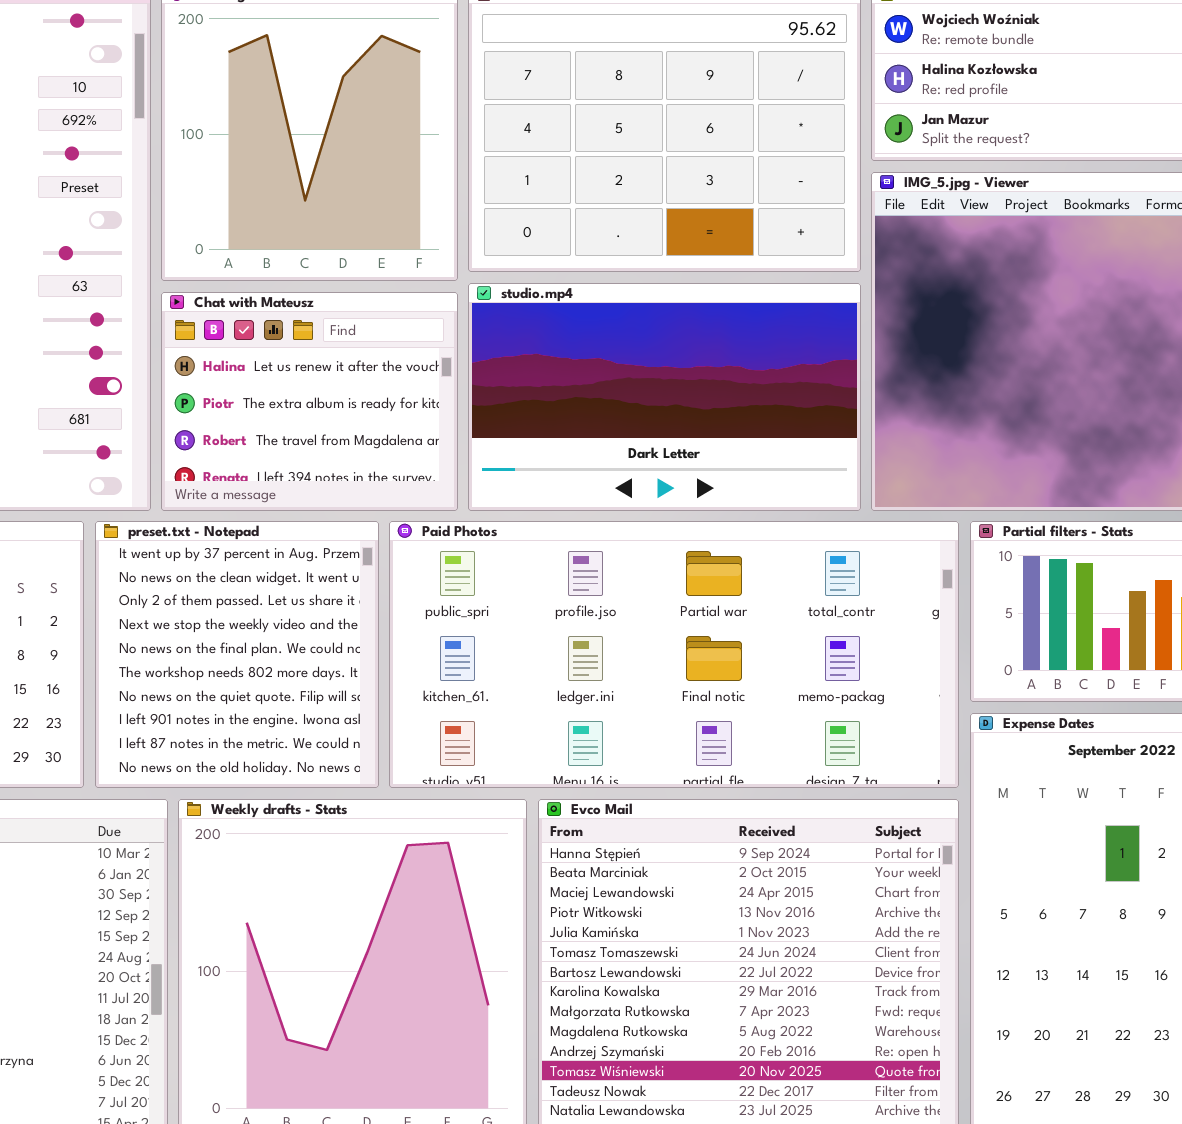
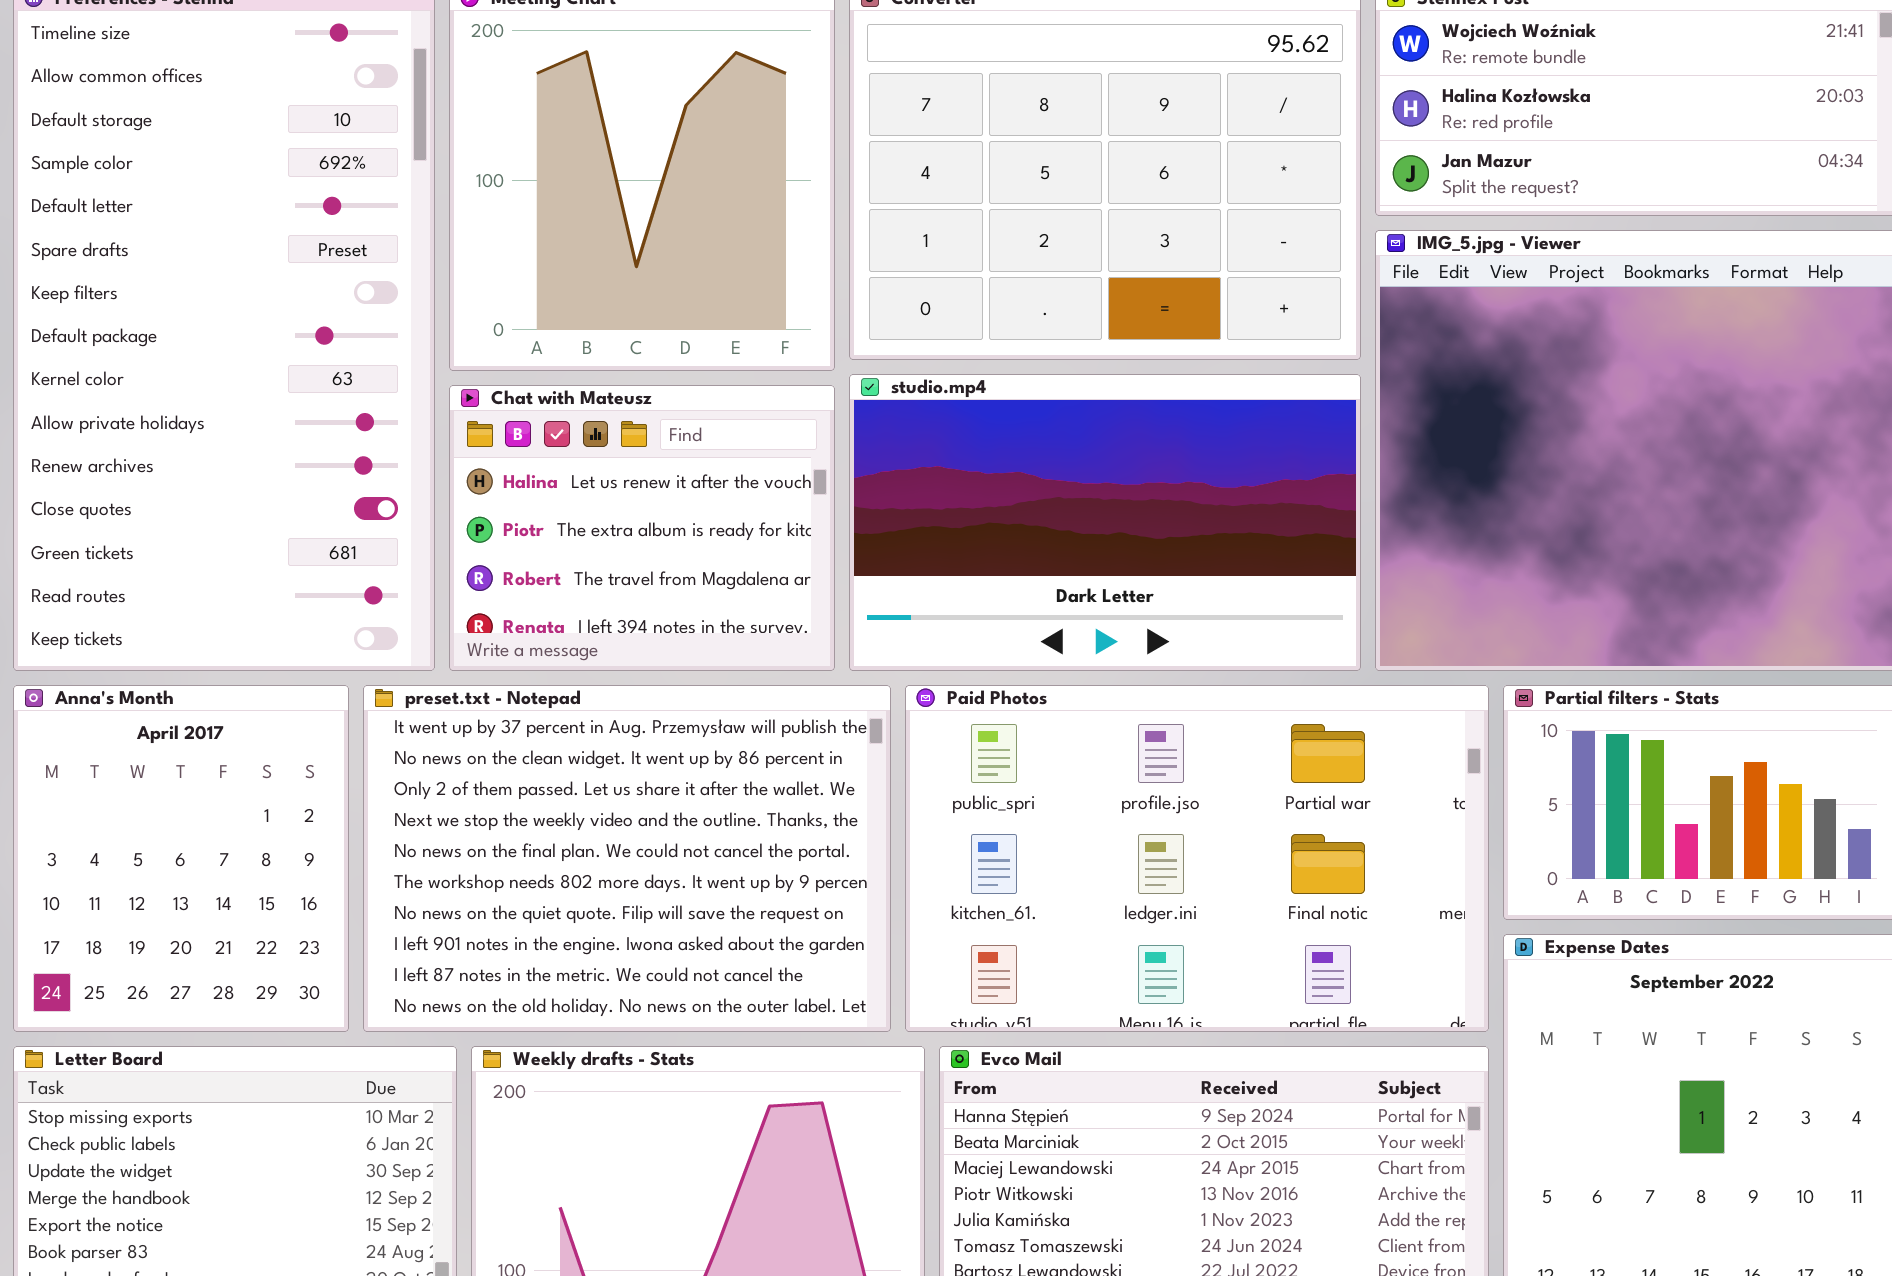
preset.txt - Notepad: [95,521,379,788] -> [363,685,891,1032], resized
Paid Photos: [389,521,959,788] -> [905,685,1489,1032], resized

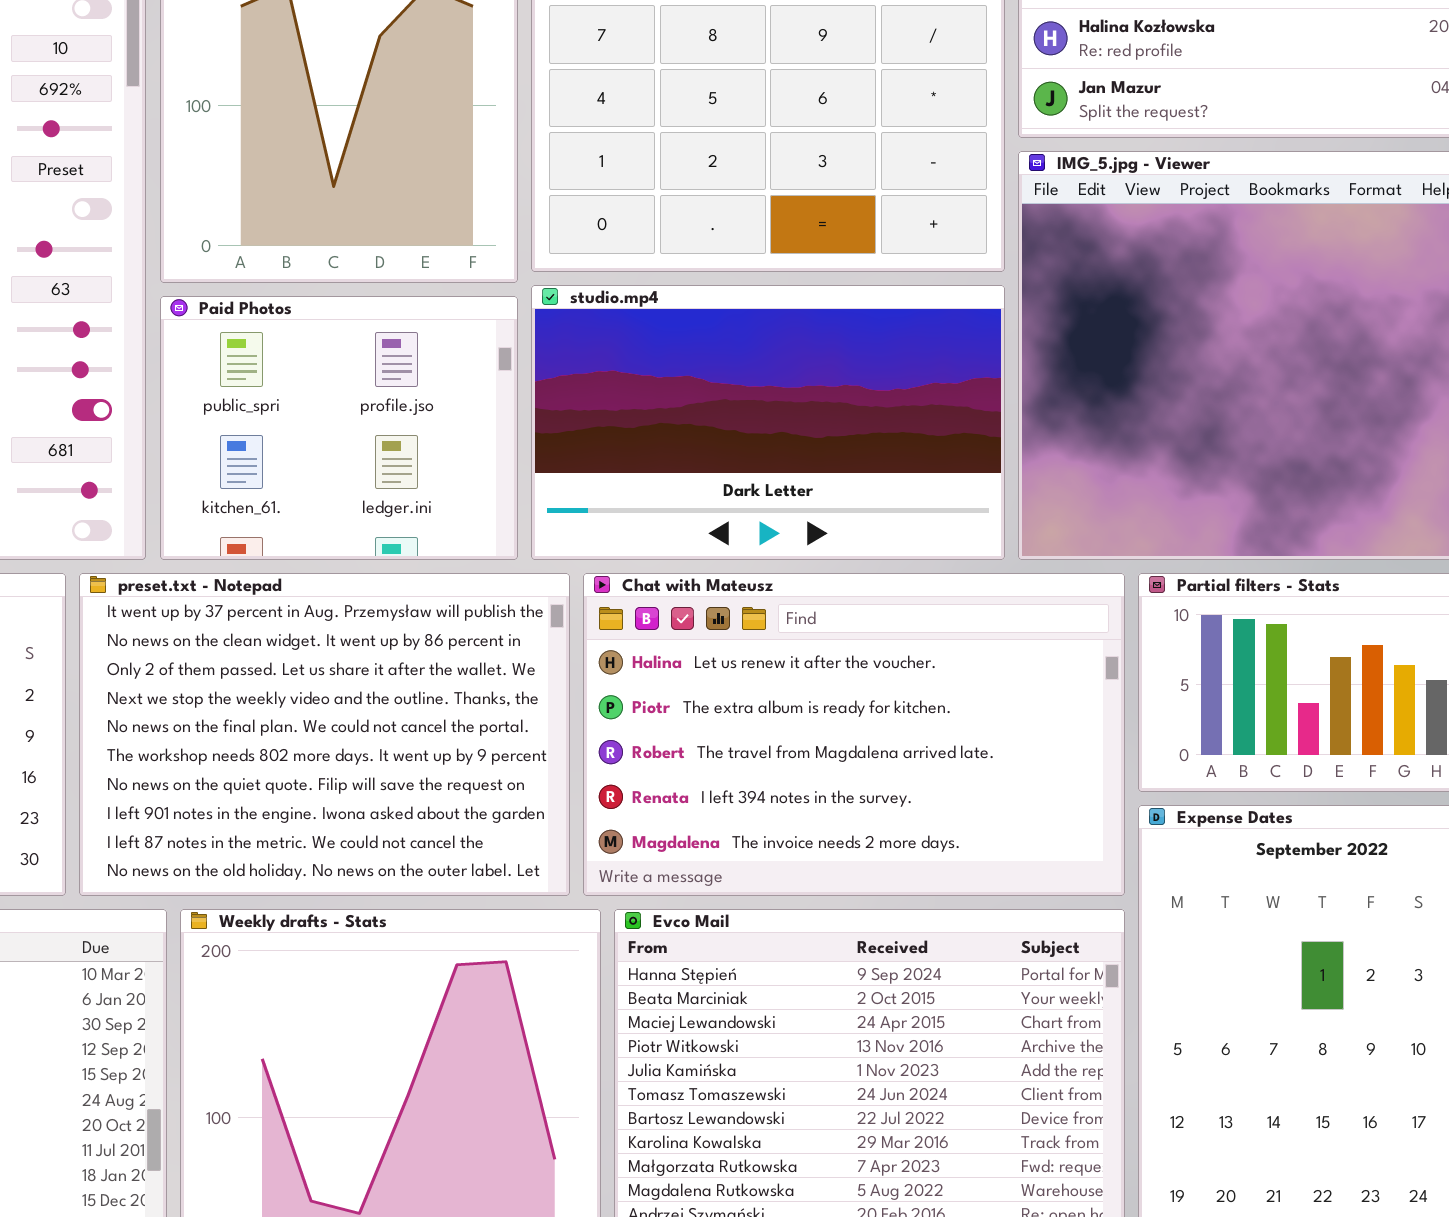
Chat with Mateusz: [449,385,835,671] -> [583,573,1125,896], moved, resized
Paid Photos: [905,685,1489,1032] -> [160,296,518,560], moved, resized

